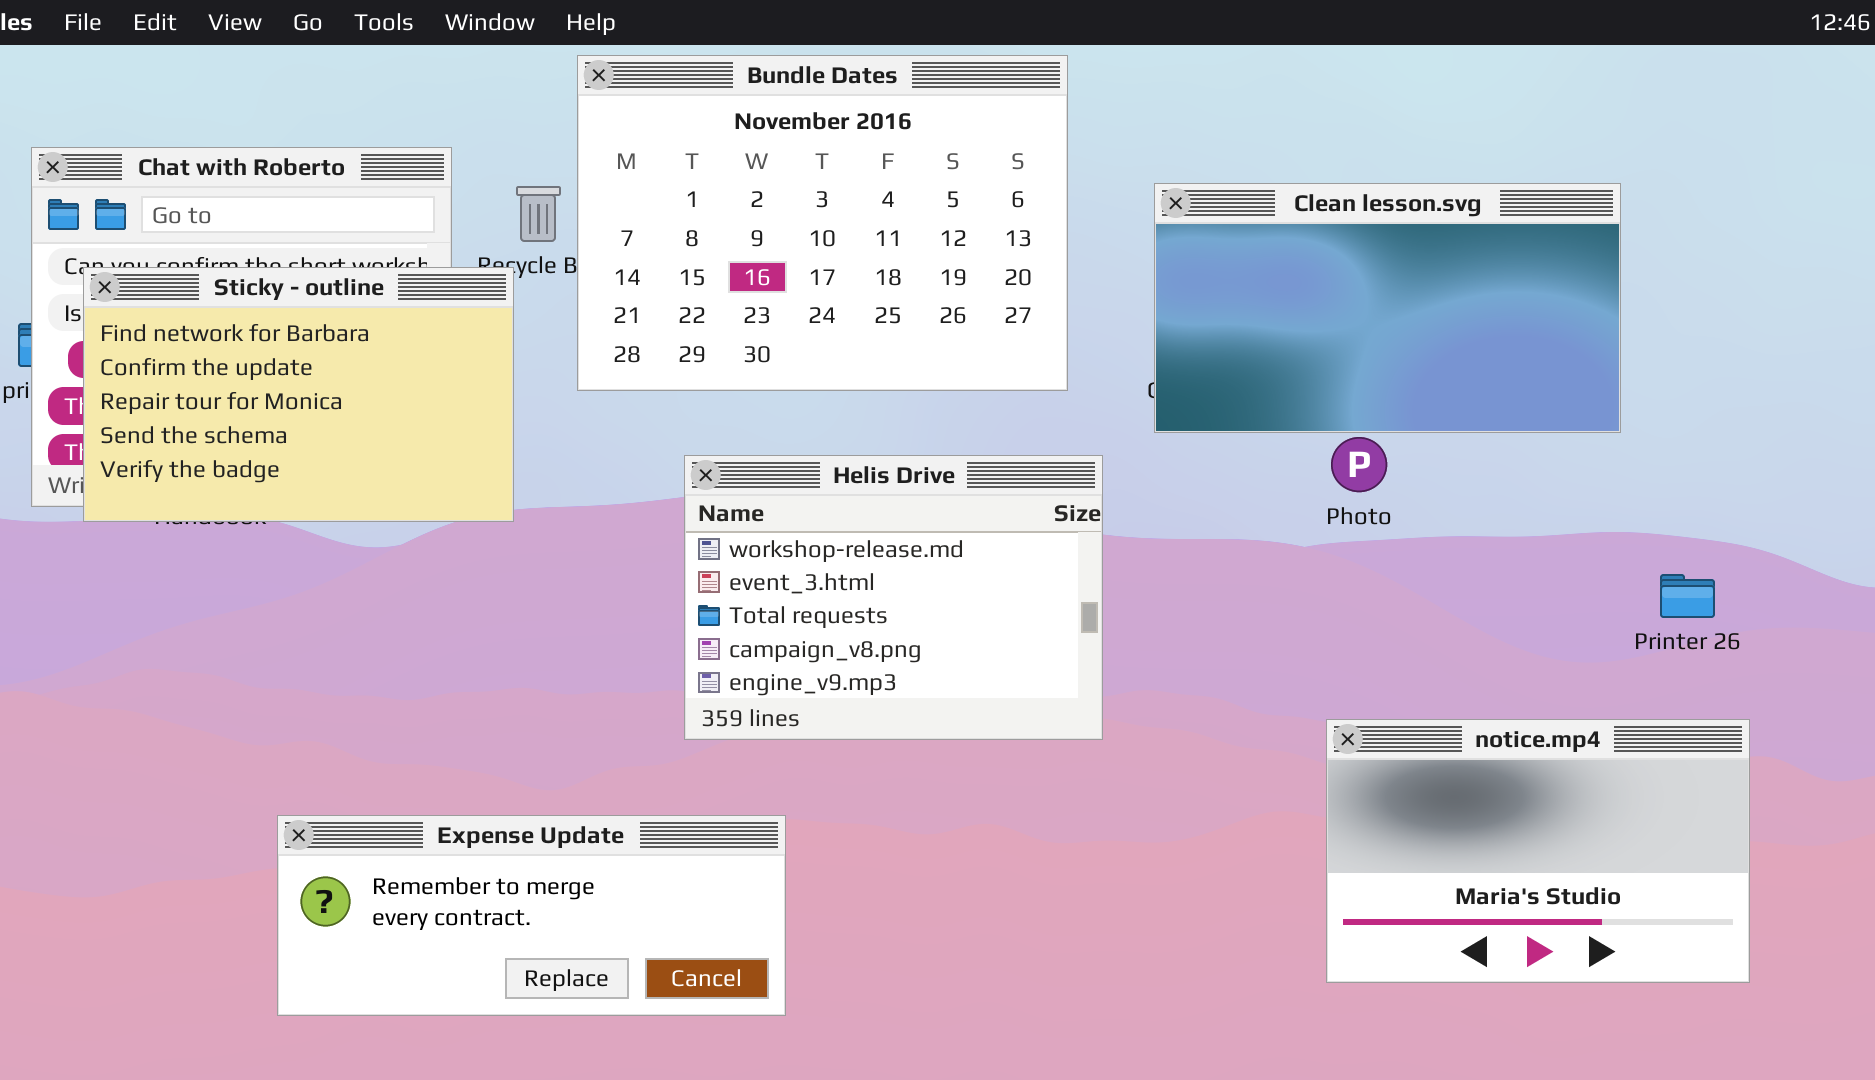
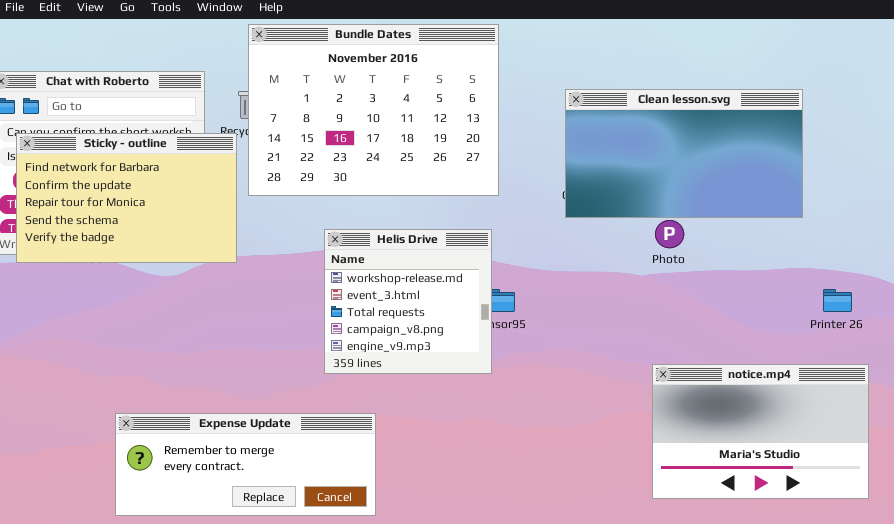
Bundle Dates: [577,55,1068,391] -> [248,24,499,196], moved
Helis Drive: [684,455,1103,740] -> [324,229,492,374], resized

